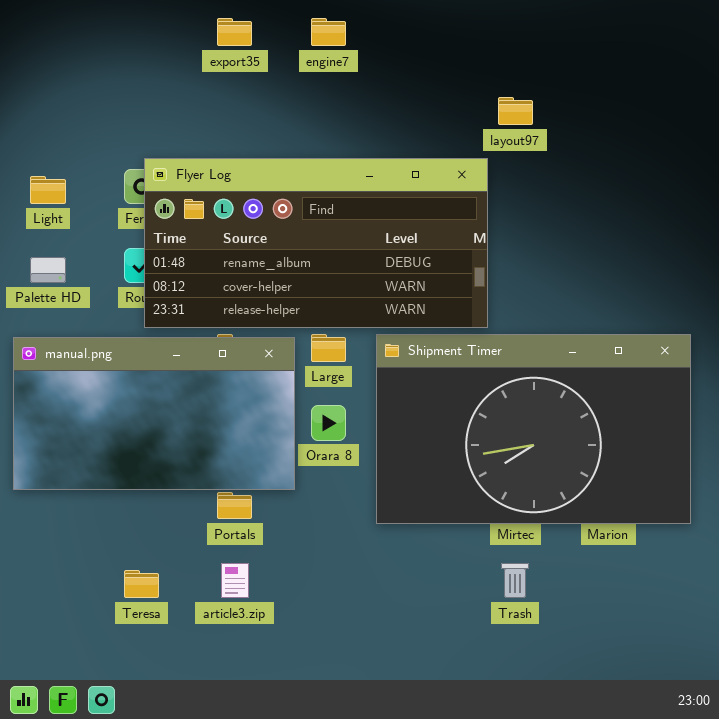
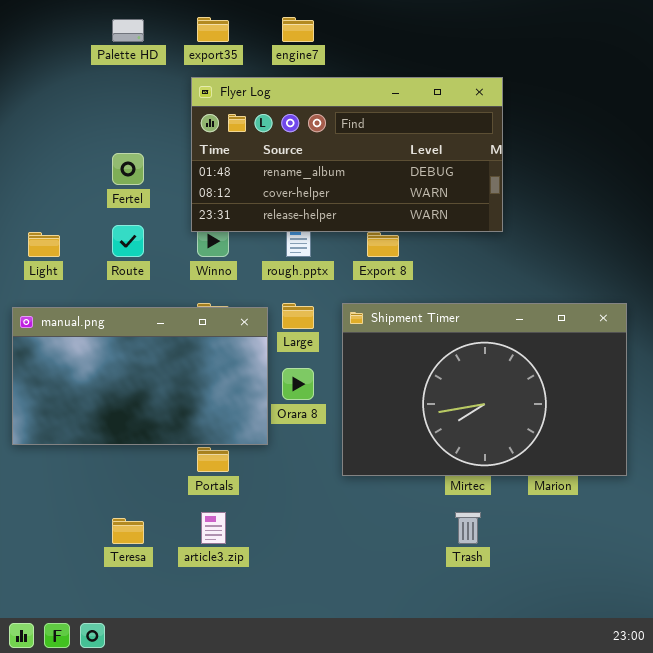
Flyer Log: [144,158,488,328] -> [191,77,503,232], moved
Light: [30,176,66,204] -> [28,232,60,257], moved
Palette HD: [30,257,66,283] -> [112,19,144,42], moved

